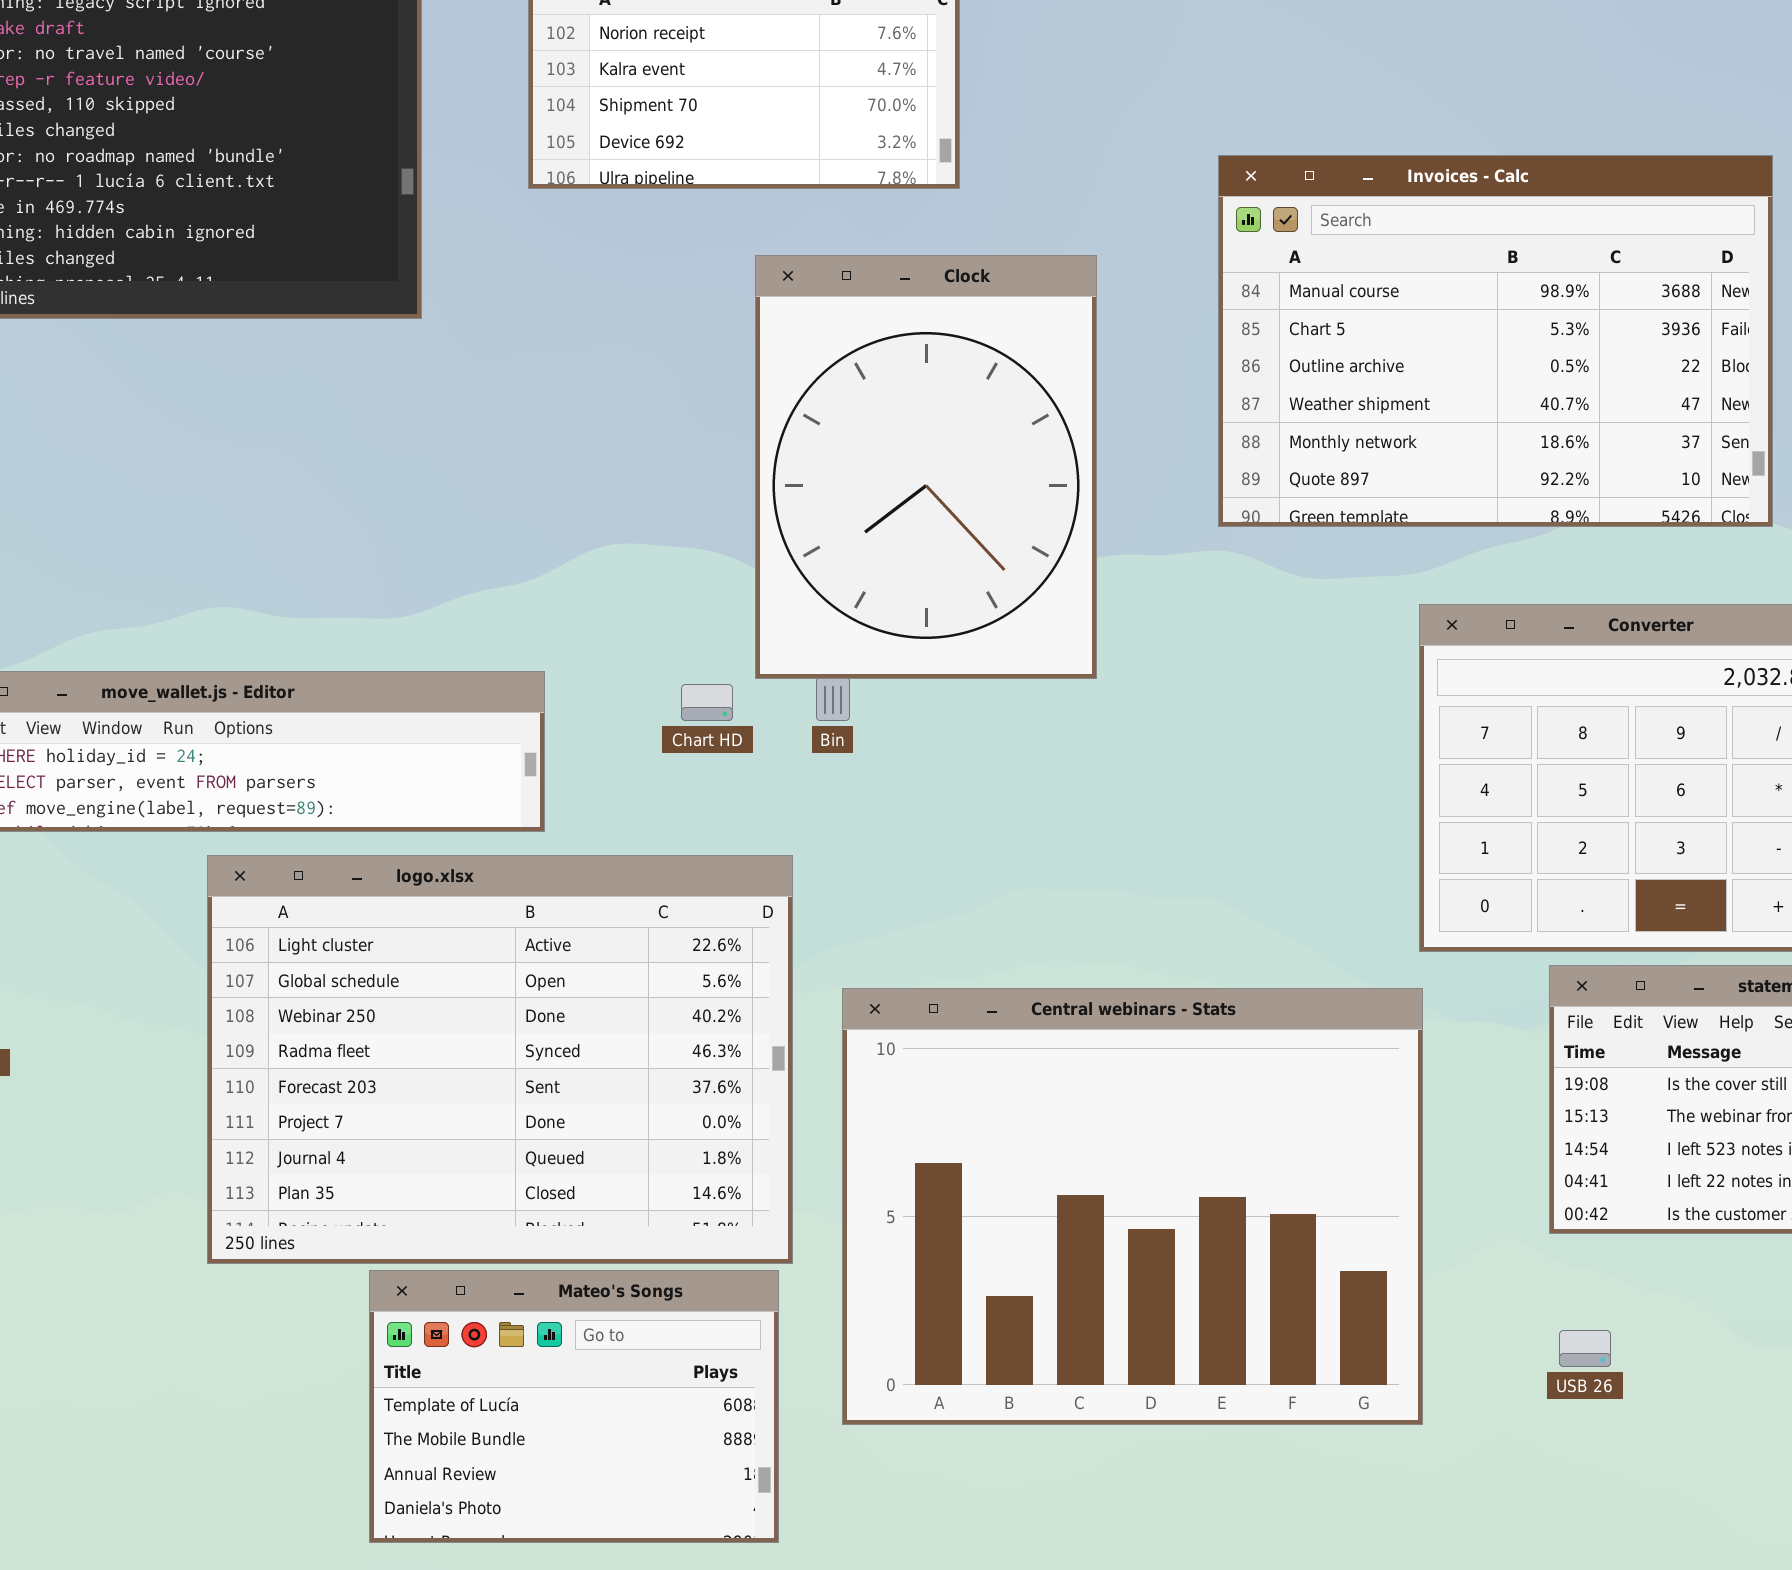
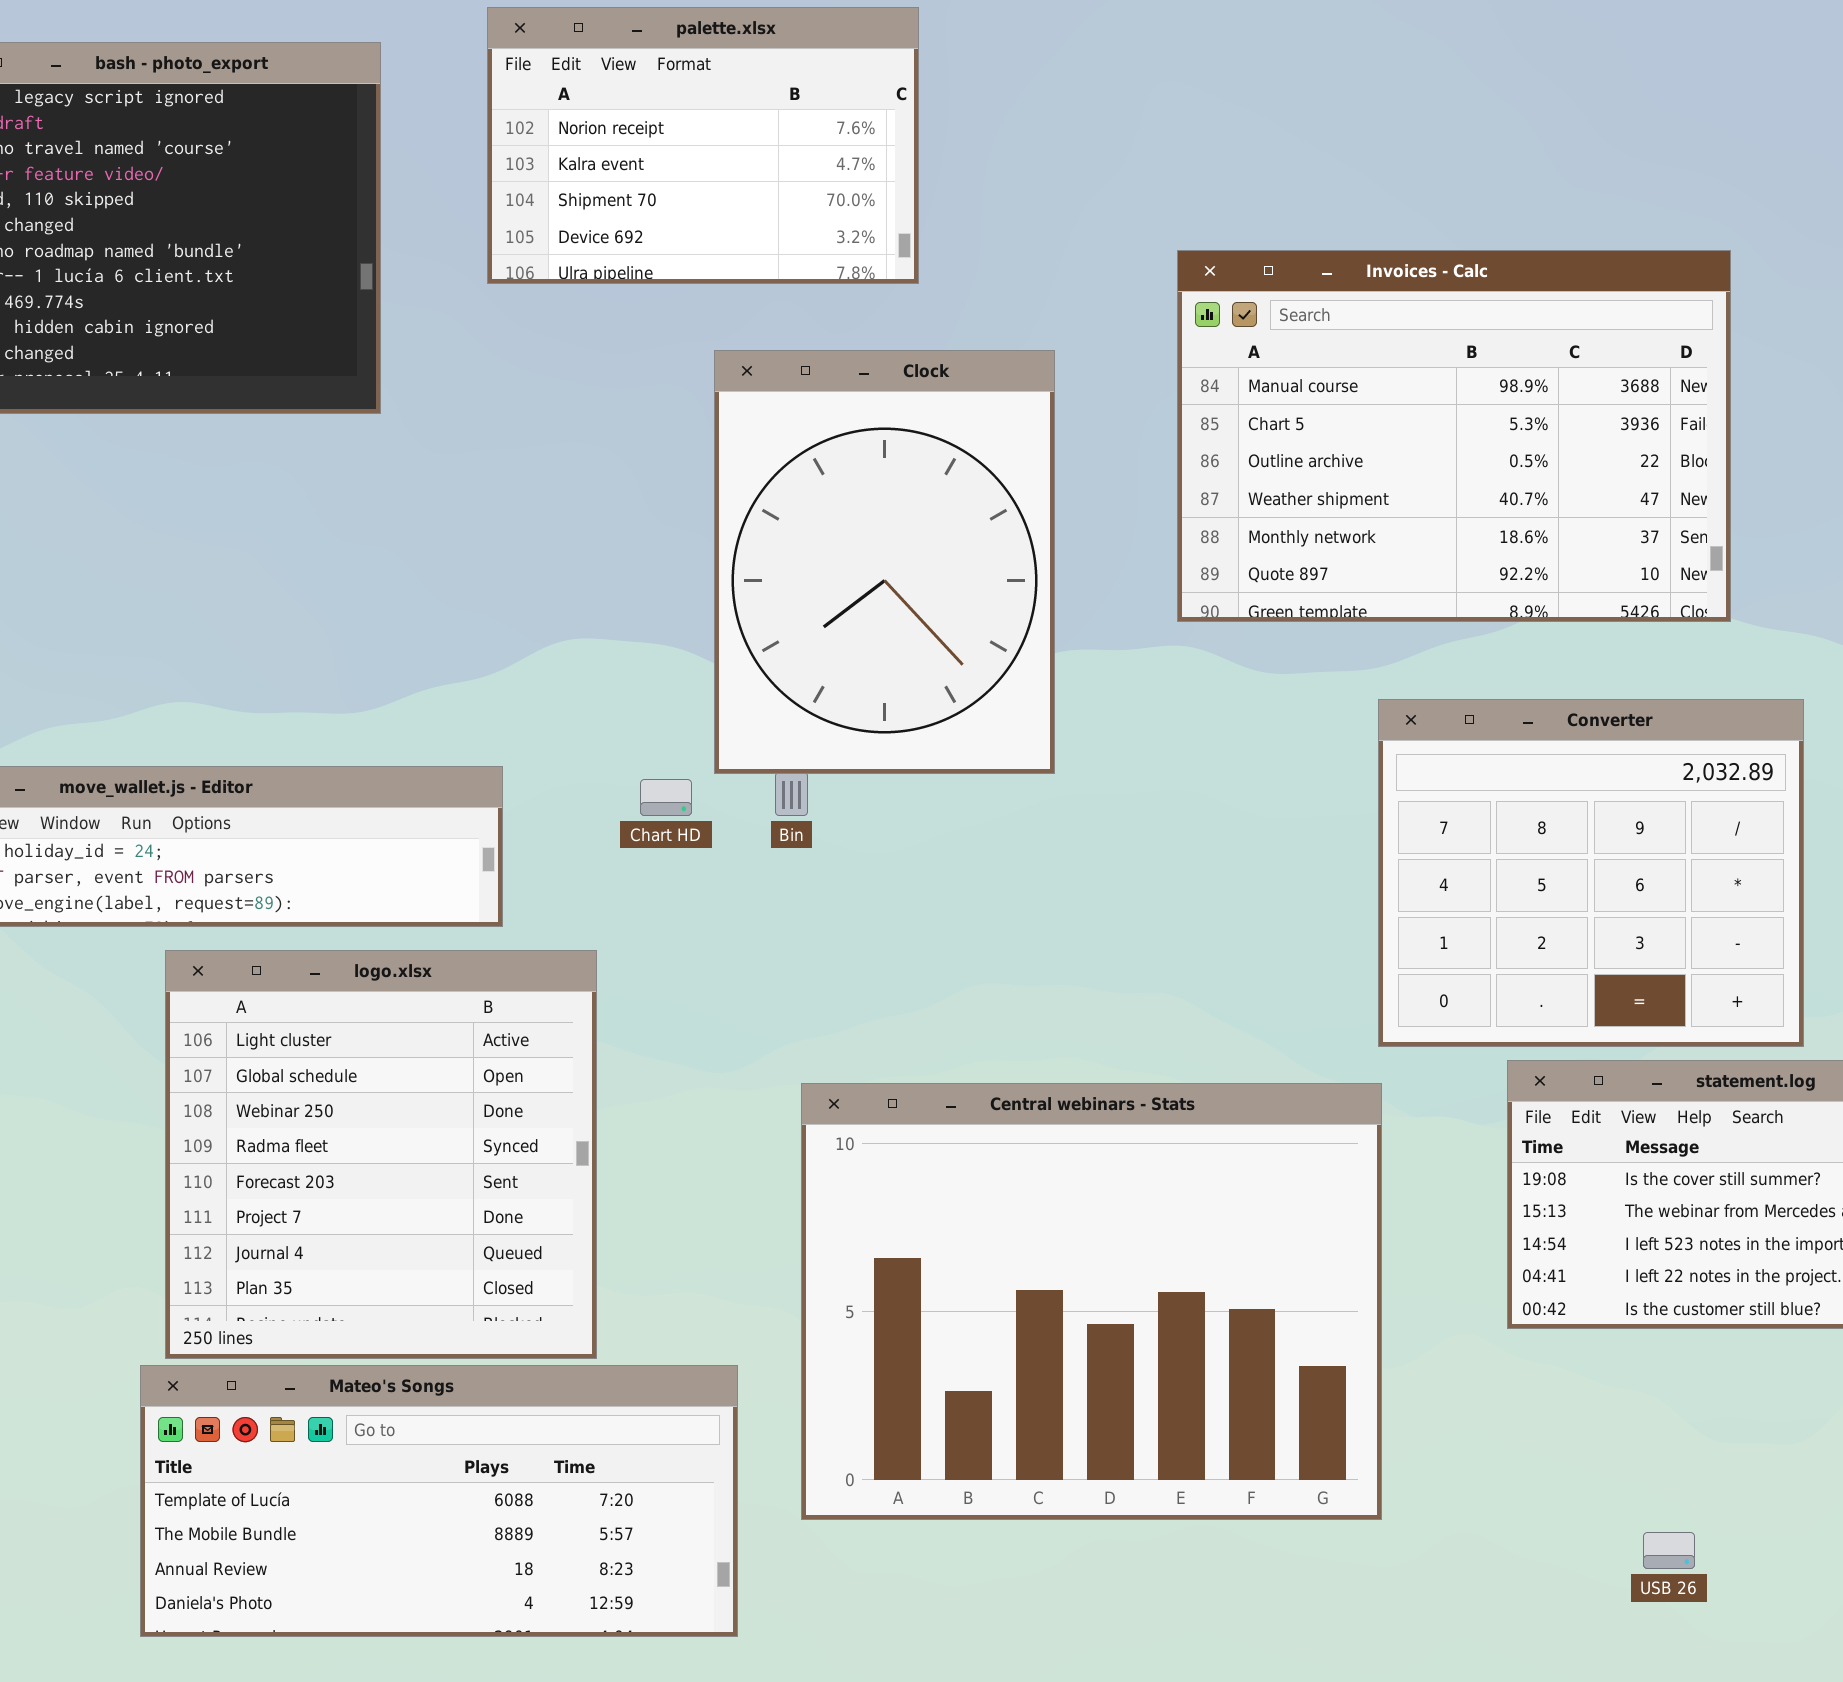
logo.xlsx: [207,855,793,1264] -> [165,950,597,1359], resized
Mateo's Songs: [369,1270,779,1543] -> [140,1365,738,1637], resized
USB 26: [1559,1330,1611,1367] -> [1643,1532,1695,1569], moved

